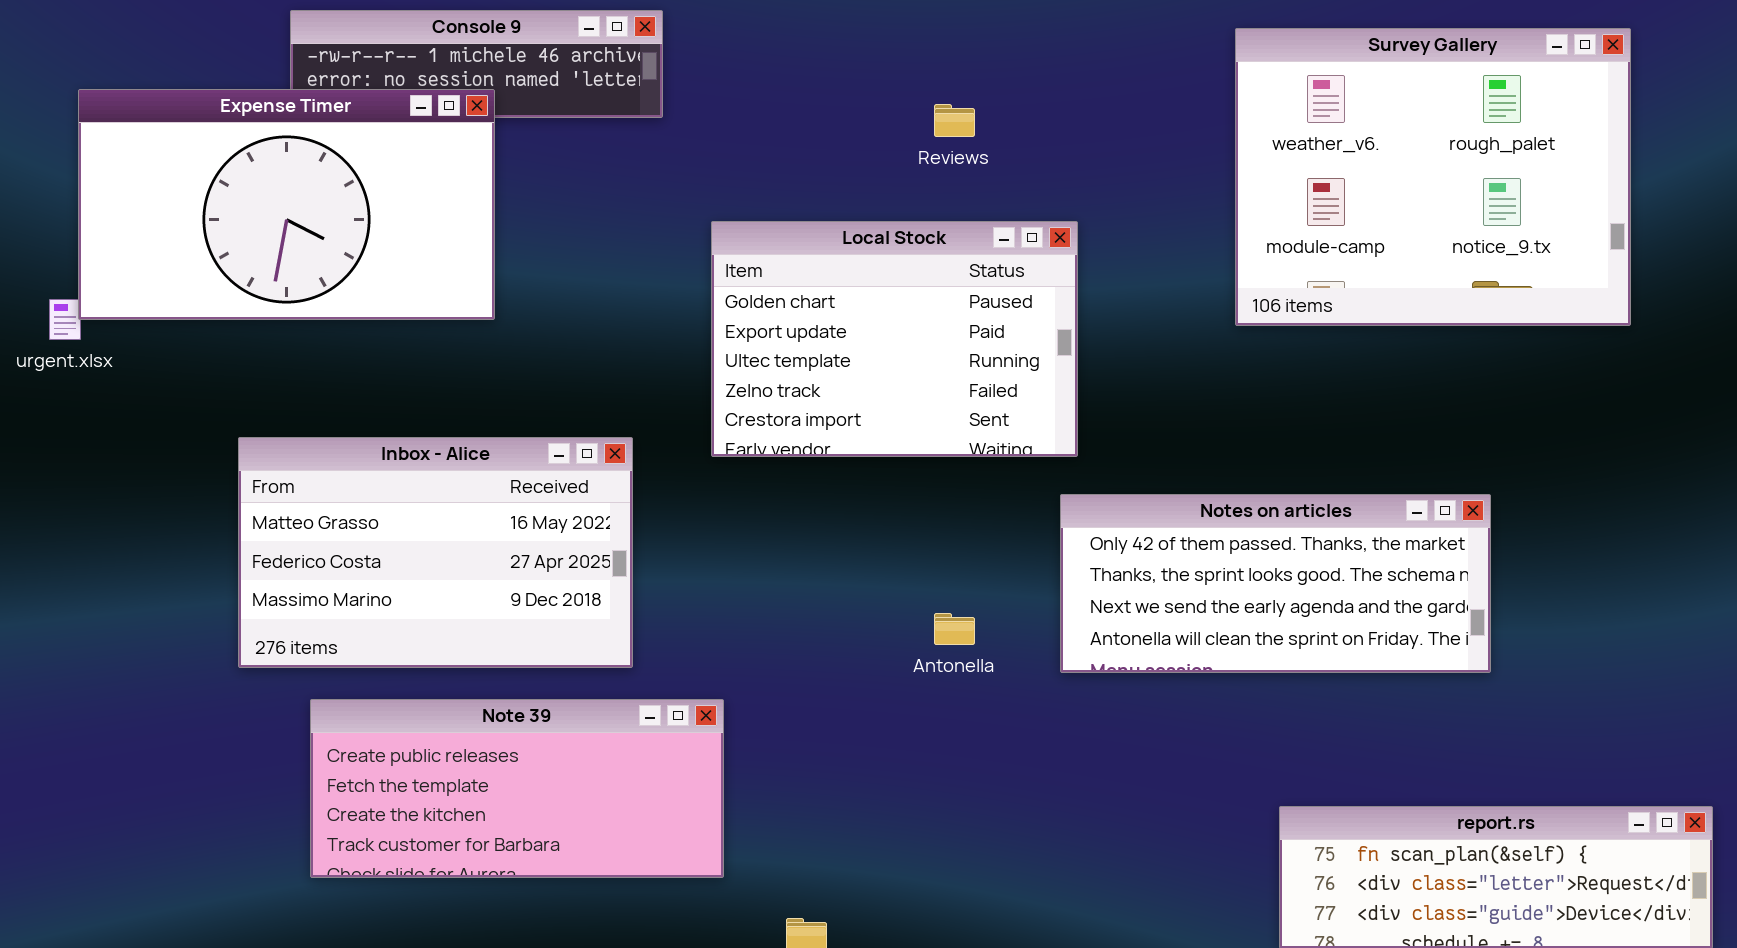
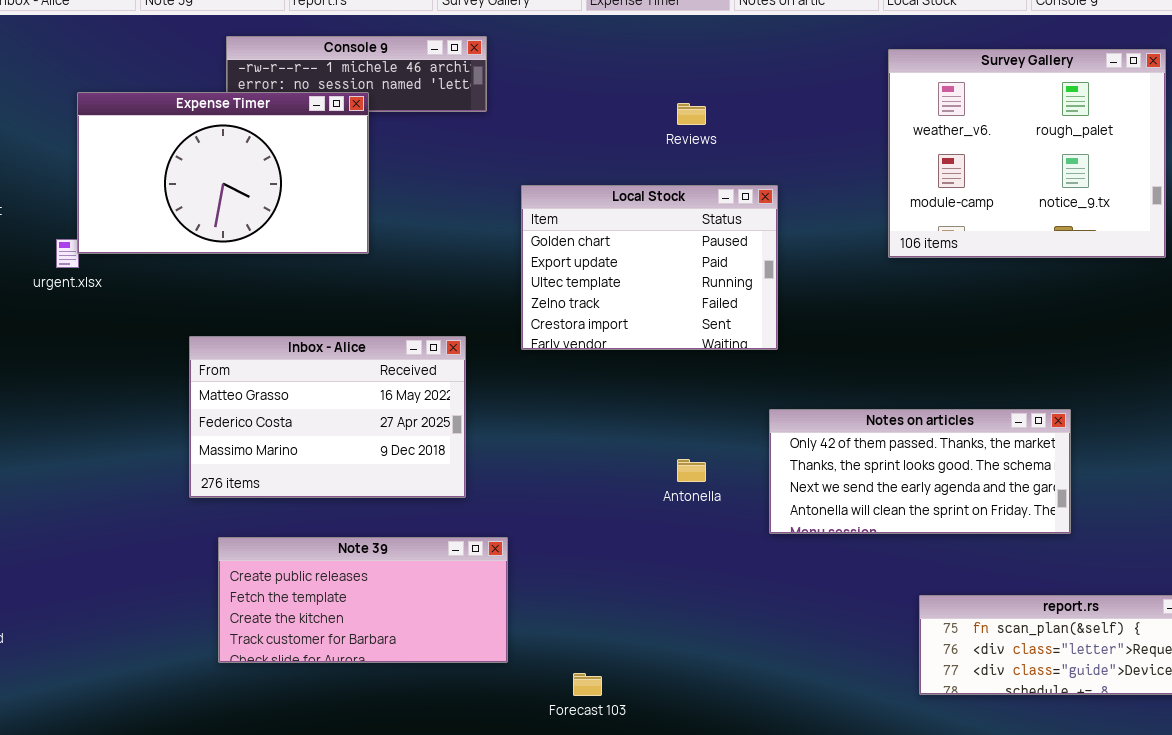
Notes on articles: [1060,494,1491,673] -> [769,409,1071,534], moved
Note 39: [310,699,724,878] -> [218,537,508,663], moved

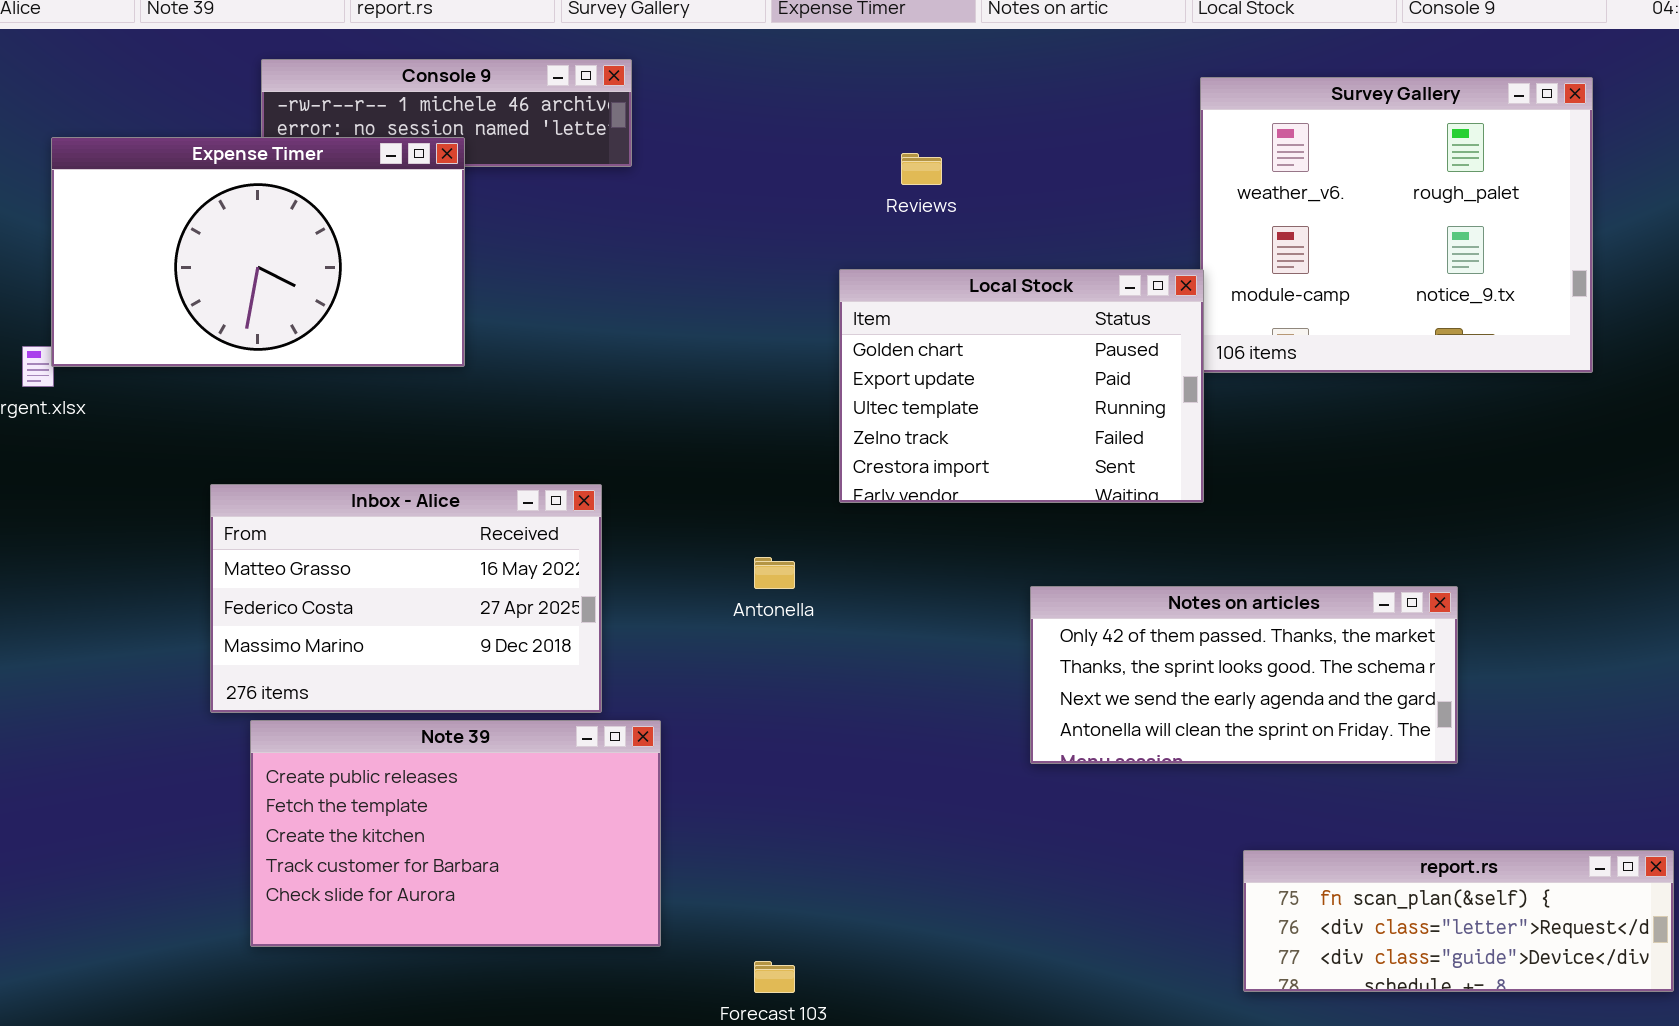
Local Stock: [521,185,778,350] -> [839,269,1204,503], moved
Antonella: [677,459,706,482] -> [754,557,795,589], moved
Note 39: [218,537,508,663] -> [250,720,661,947], resized

